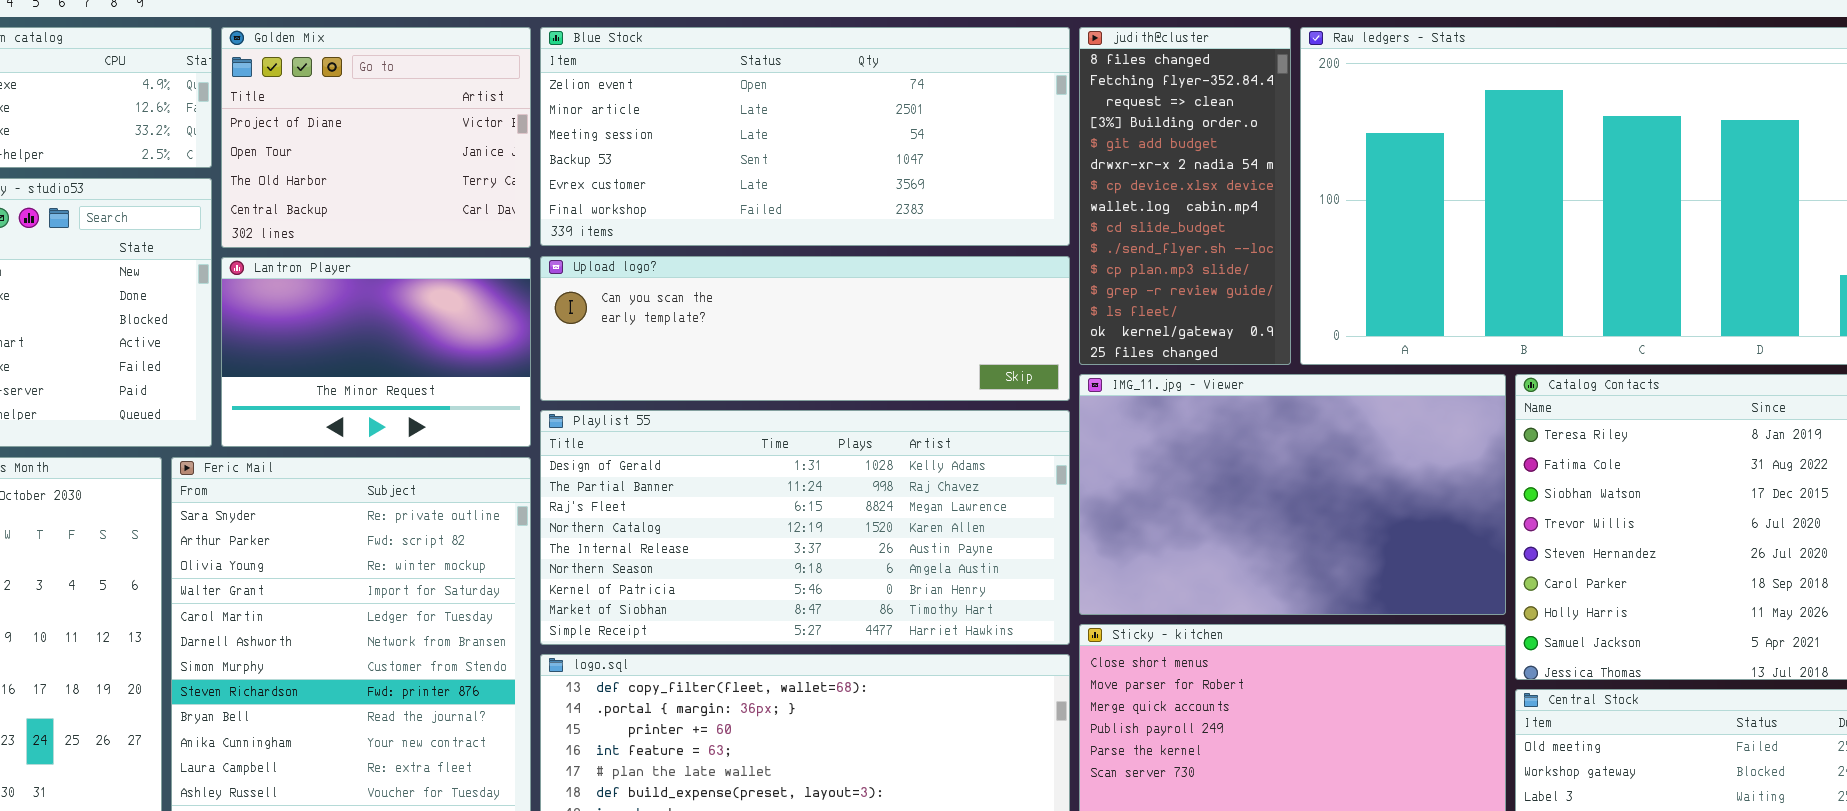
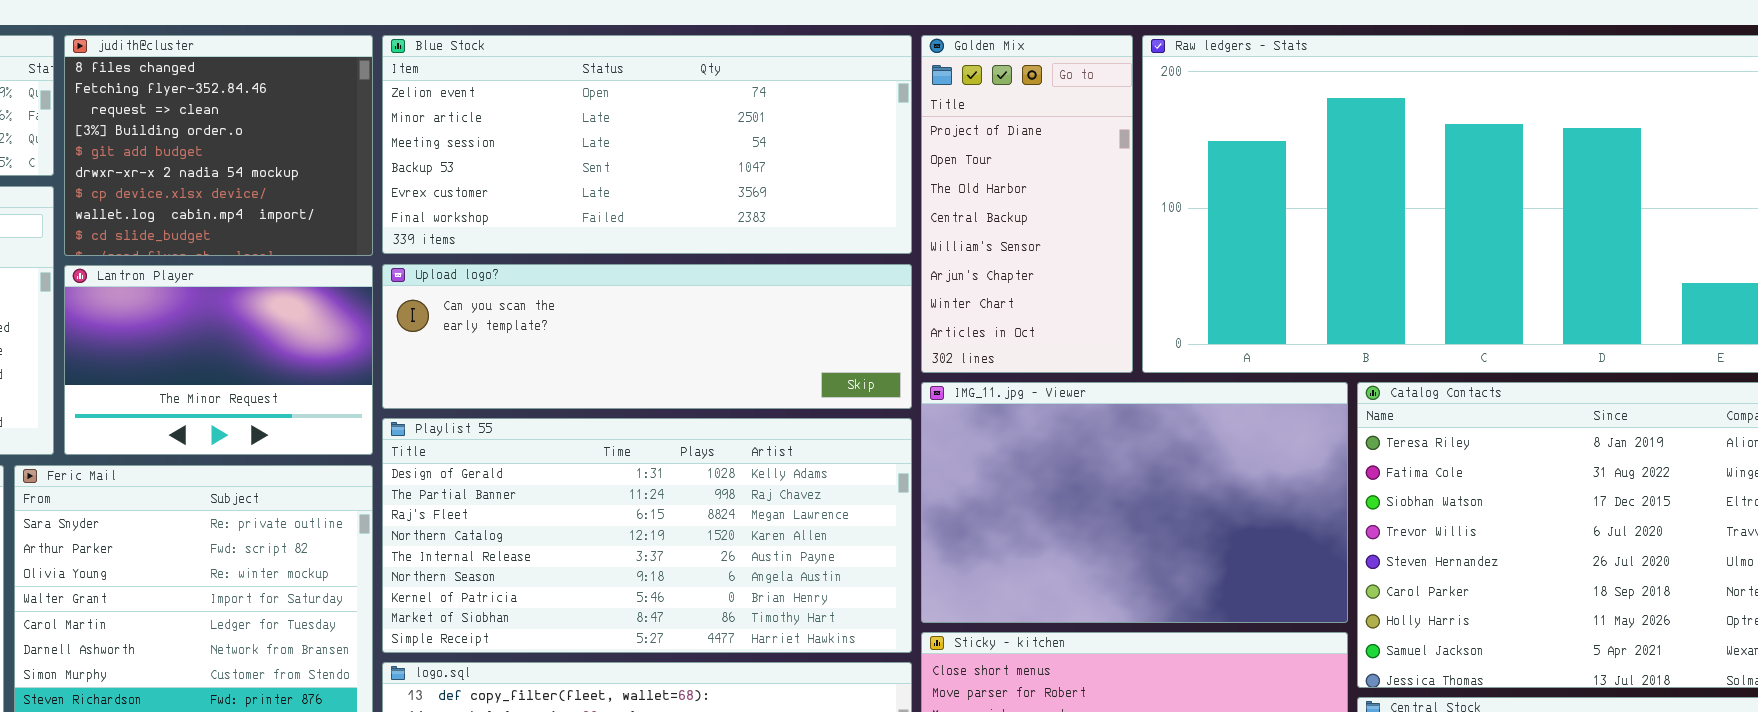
Golden Mix: [221,27,531,248] -> [921,35,1133,373], moved, resized
judith@cluster: [1079,27,1291,365] -> [64,35,373,256], moved, resized

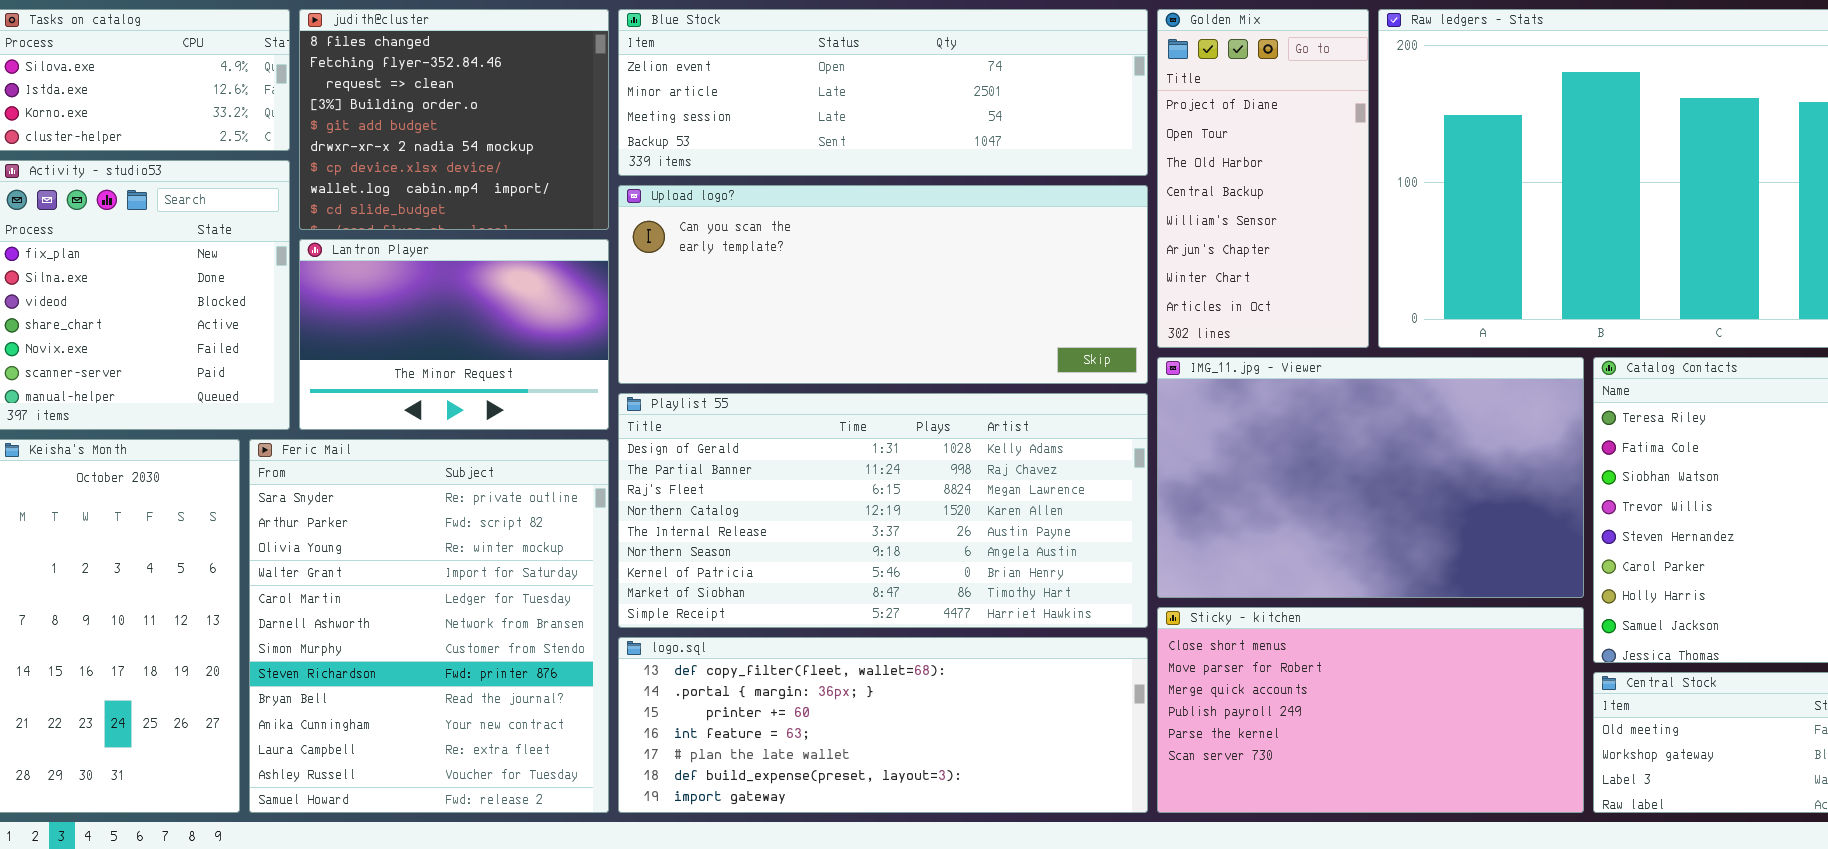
Blue Stock: [382,35,912,254] -> [618,9,1148,176], resized
Upload logo?: [382,264,912,409] -> [618,185,1148,384], resized

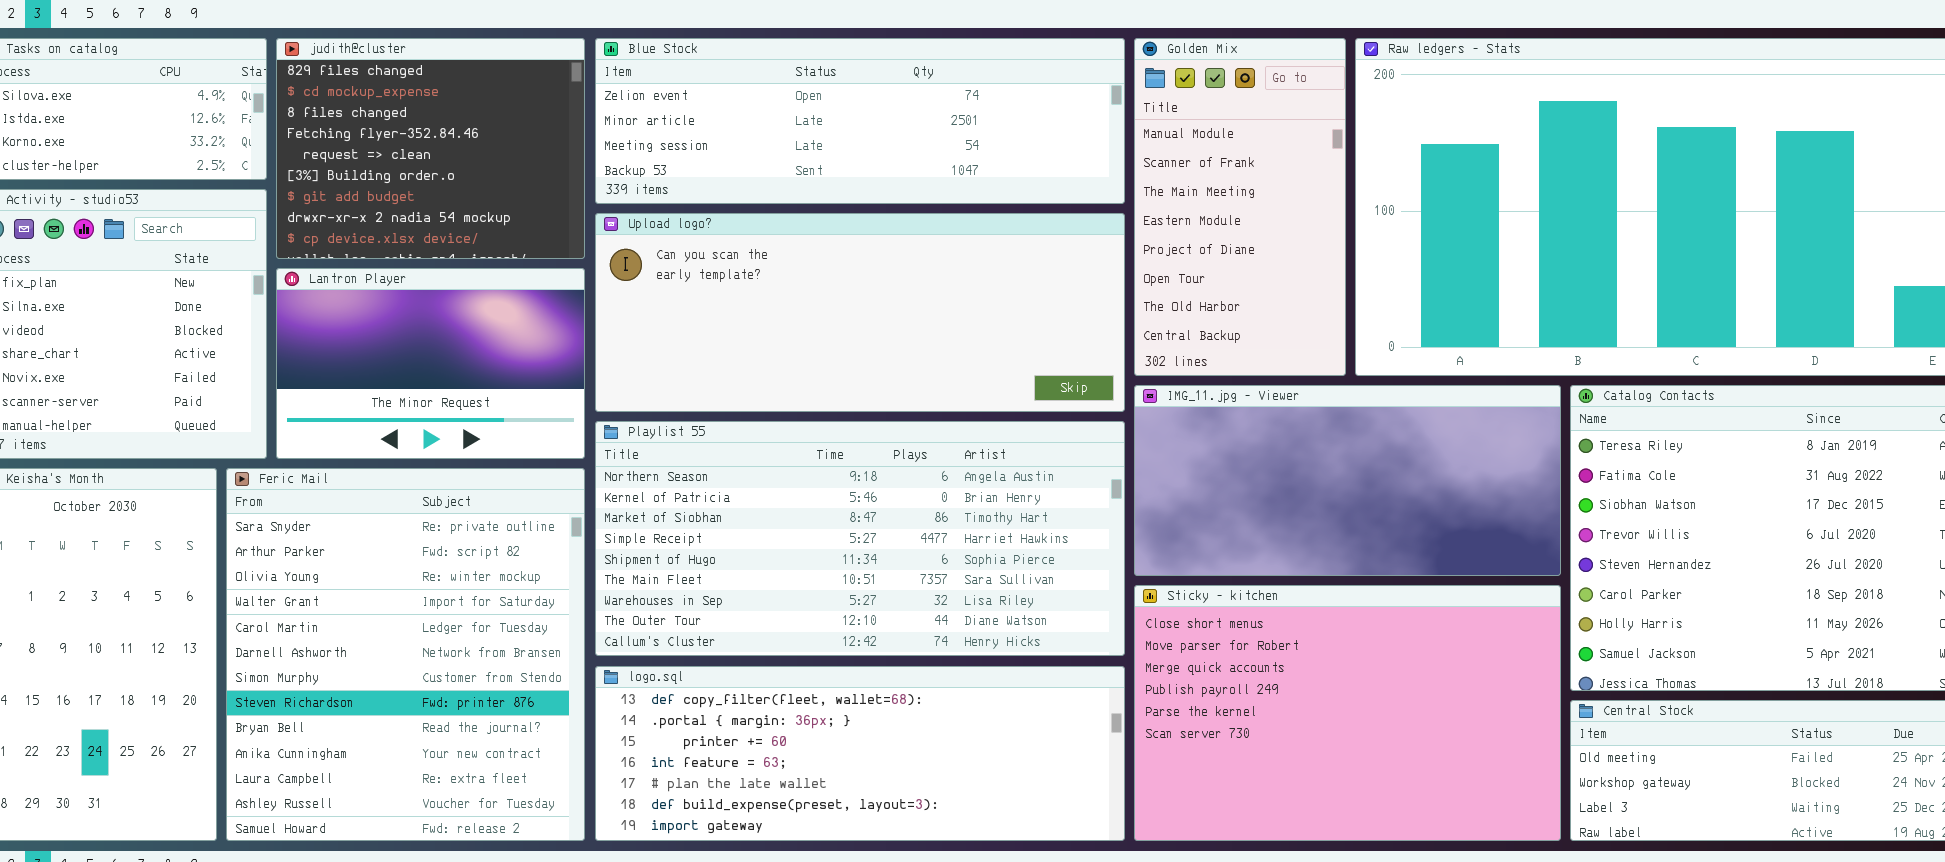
judith@cluster: [299,9,609,230] -> [276,38,585,259], scrolled up 2 rows
Golden Mix: [1157,9,1369,348] -> [1134,38,1346,376], scrolled up 4 rows
IMG_11.jpg - Viewer: [1157,357,1584,598] -> [1134,385,1561,576], resized
Playlist 55: [618,393,1148,628] -> [595,421,1125,656], scrolled down 5 rows
Sticky - kitchen: [1157,607,1584,813] -> [1134,585,1561,841], resized

